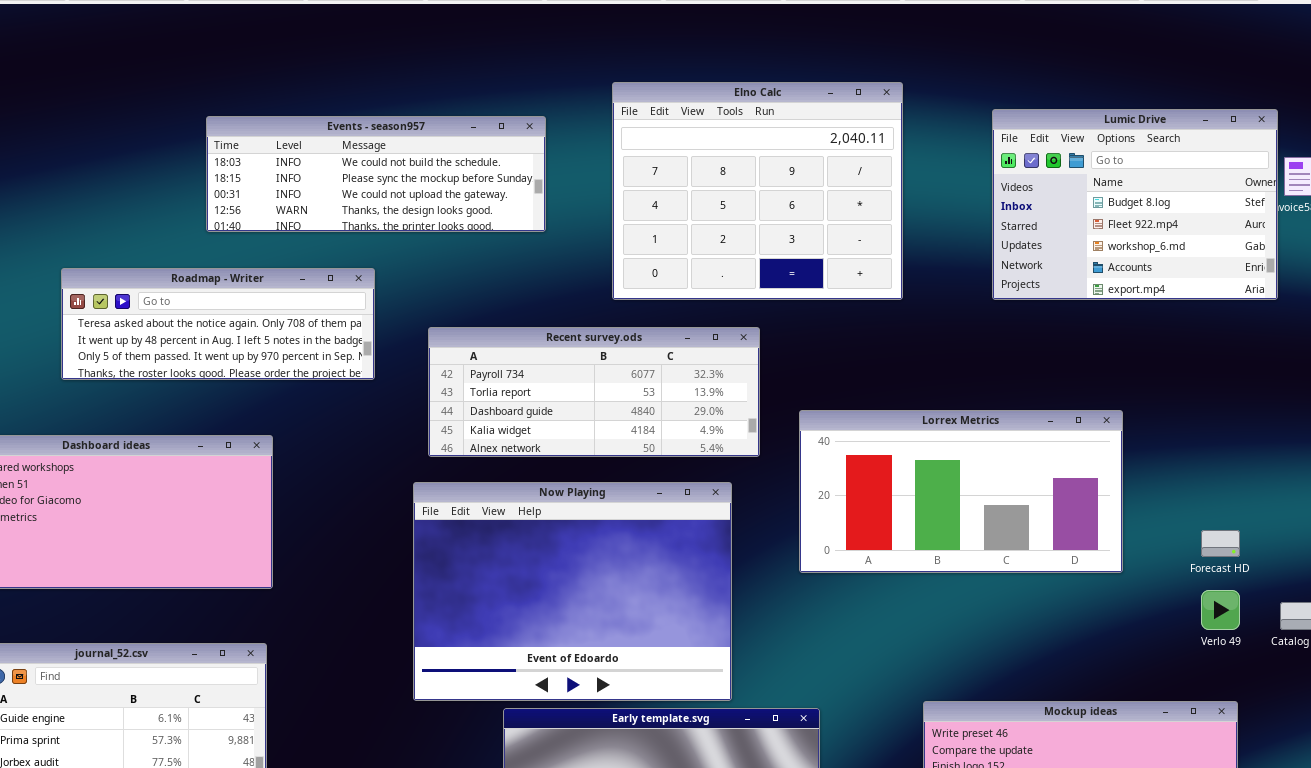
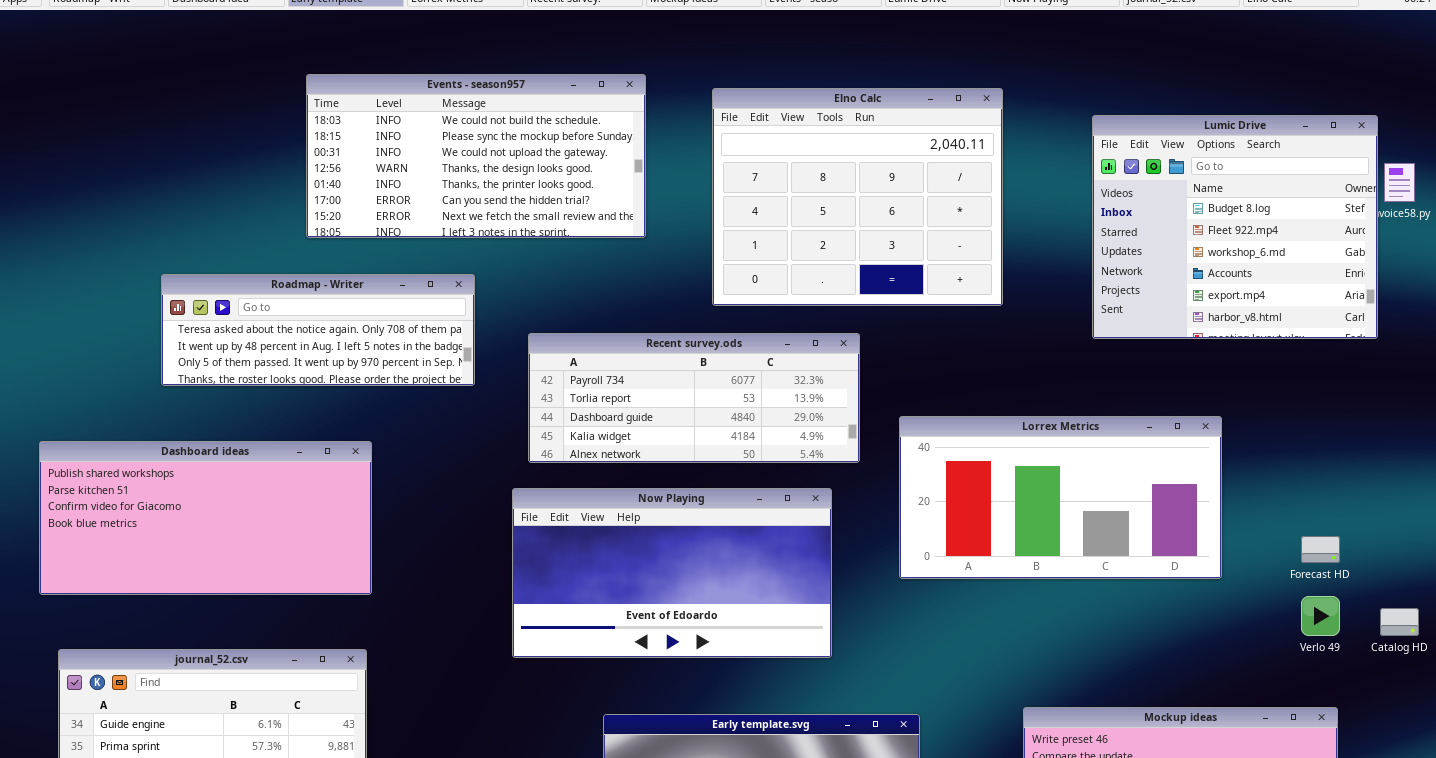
Lumic Drive: [992,109,1278,300] -> [1092,115,1378,339], resized
Events - season957: [206,116,546,232] -> [306,74,646,238], resized
Now Playing: [413,482,732,701] -> [512,488,832,658], resized

